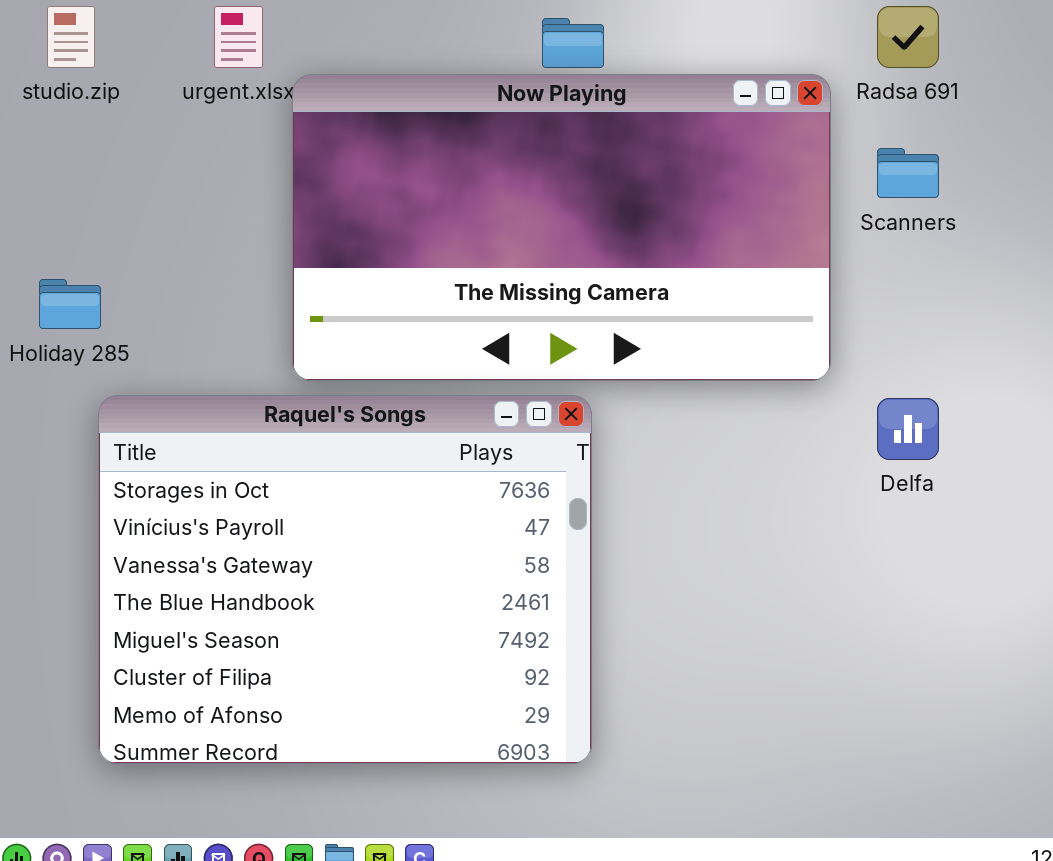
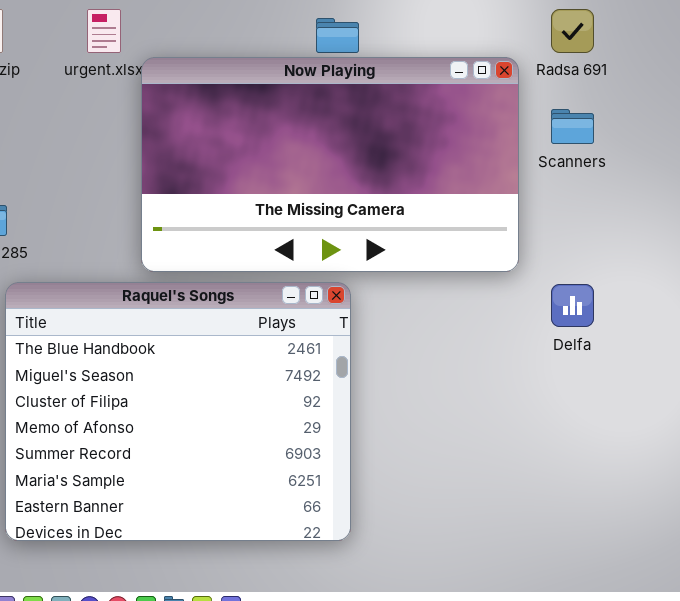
Raquel's Songs: [98,395,592,764] -> [5,282,351,541], scrolled down 3 rows

